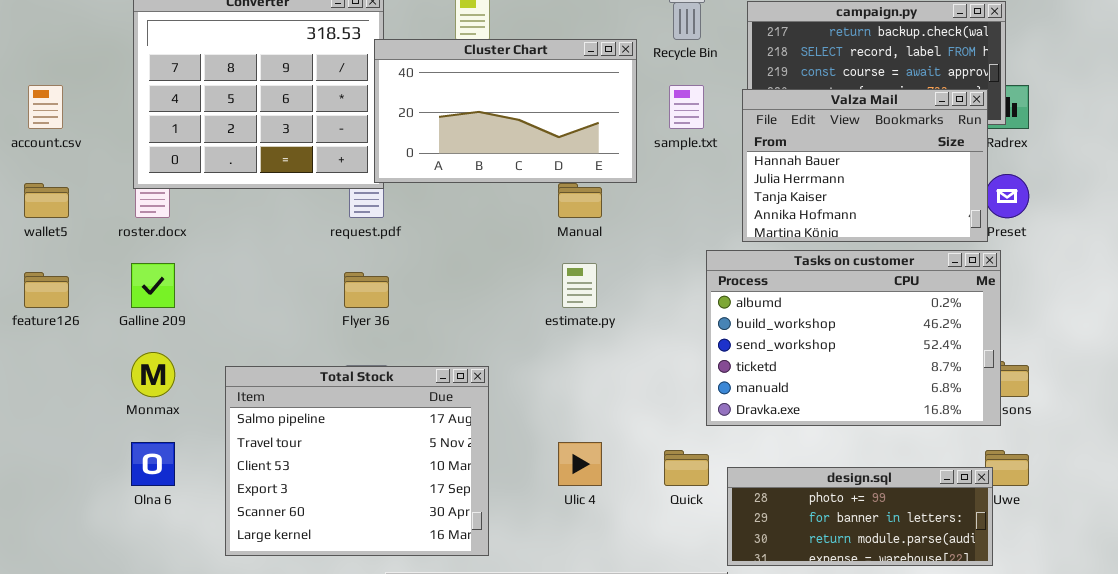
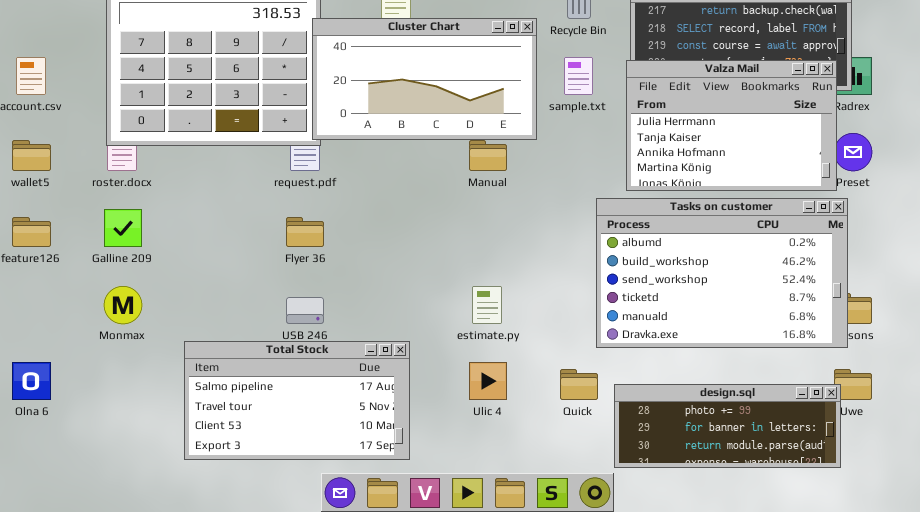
Valza Mail: [742,89,988,242] -> [626,60,837,191], scrolled down 1 row
estimate.py: [562,263,597,308] -> [472,286,502,324], moved
Total Stock: [225,366,489,556] -> [184,341,410,460], resized
Olna 6: [131,442,175,486] -> [12,362,51,400], moved

